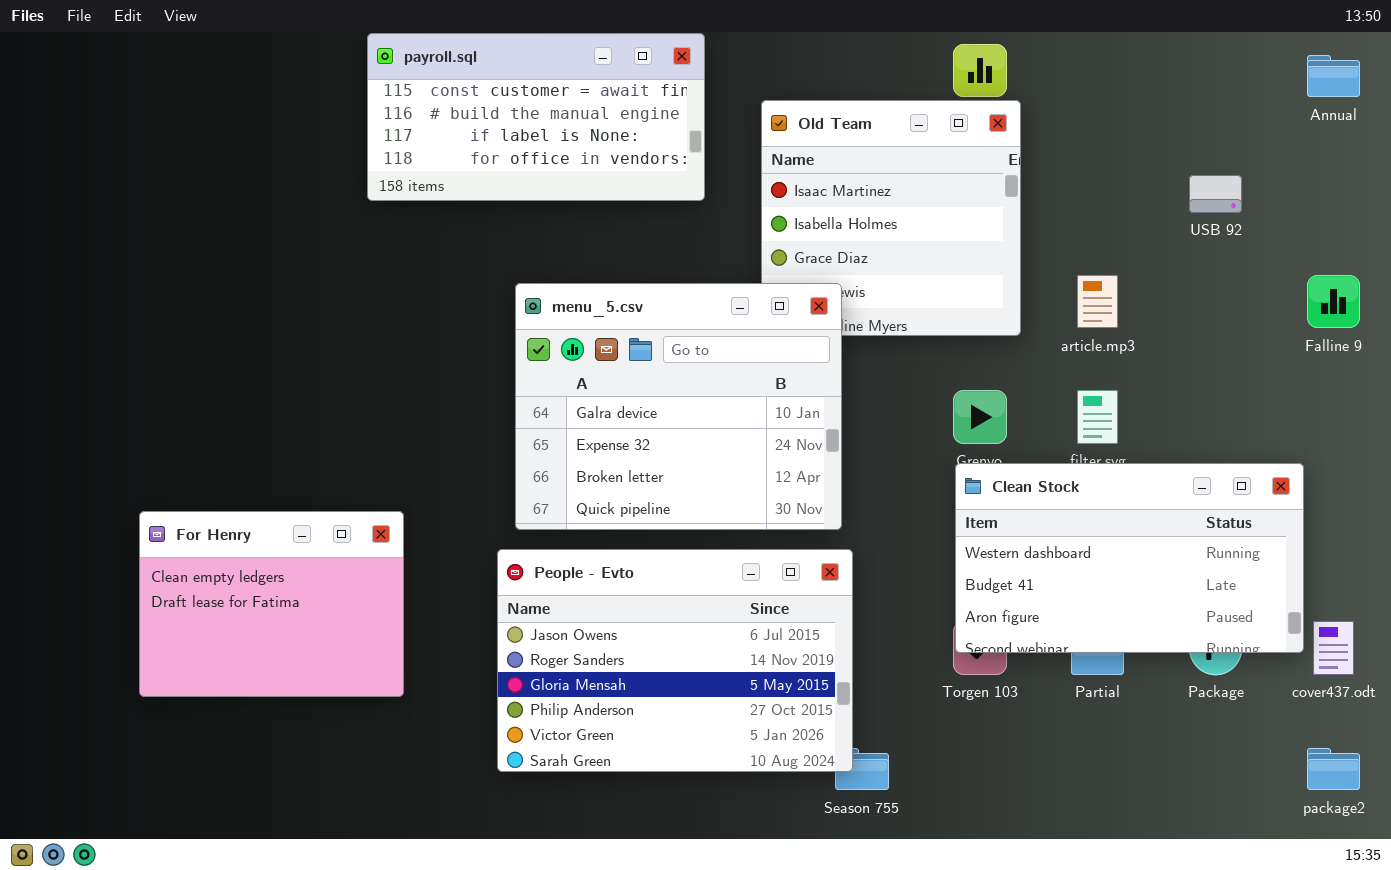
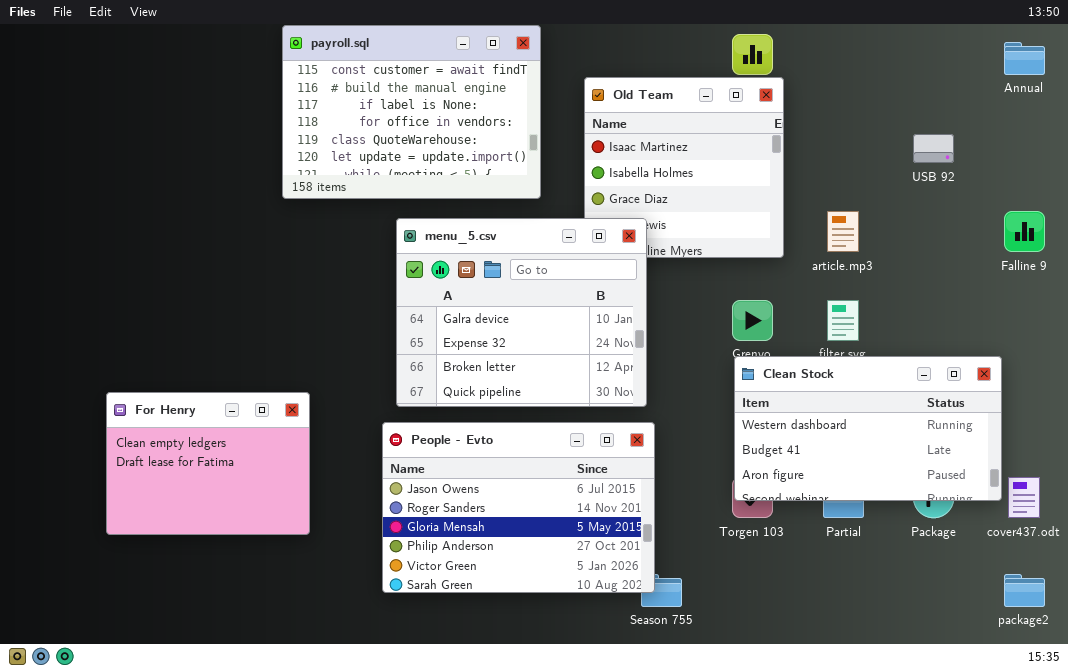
payroll.sql: [367,33,705,201] -> [282,25,541,199], resized

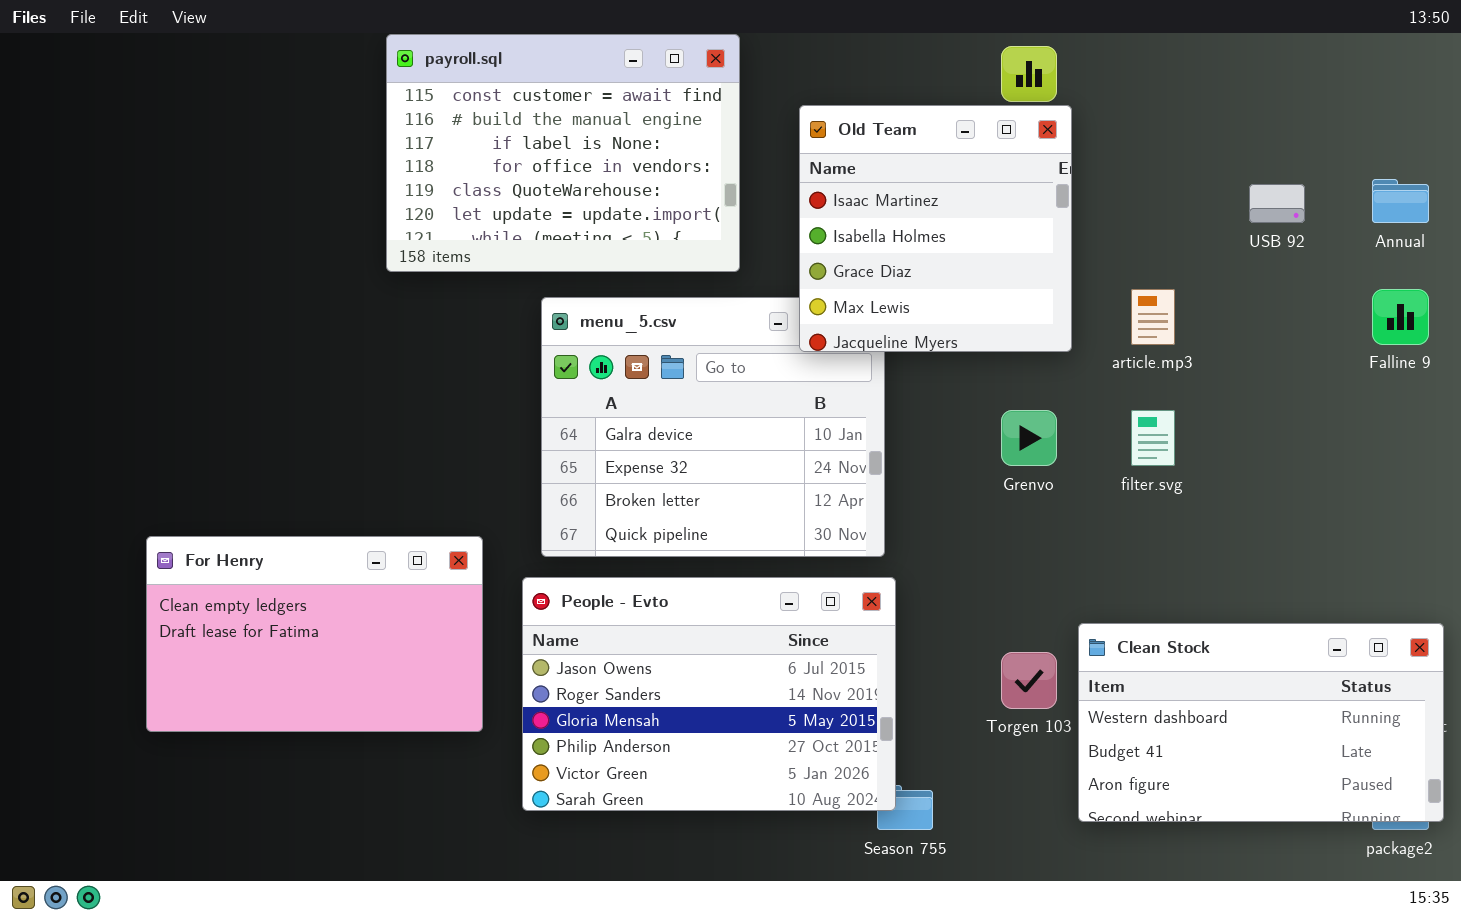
Annual: [1004,42,1045,75] -> [1372,179,1429,223], moved
Old Team: [584,77,784,258] -> [799,105,1072,352], raised
Clean Stock: [734,356,1002,501] -> [1078,623,1444,822], moved
For Henry: [106,392,310,535] -> [146,536,483,732], resized

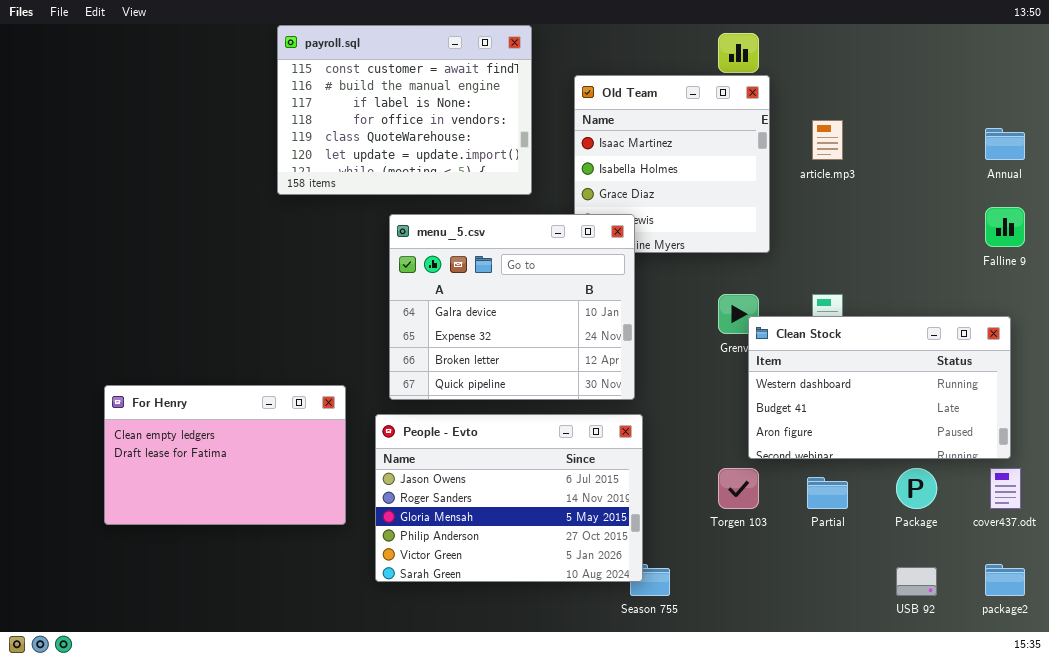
USB 92: [1249,184,1305,223] -> [896,567,937,596], moved
article.mp3: [1131,289,1175,345] -> [812,120,843,160], moved
menu_5.csv: [541,297,885,557] -> [389,214,635,400], raised
Clean Stock: [1078,623,1444,822] -> [748,316,1011,459], moved

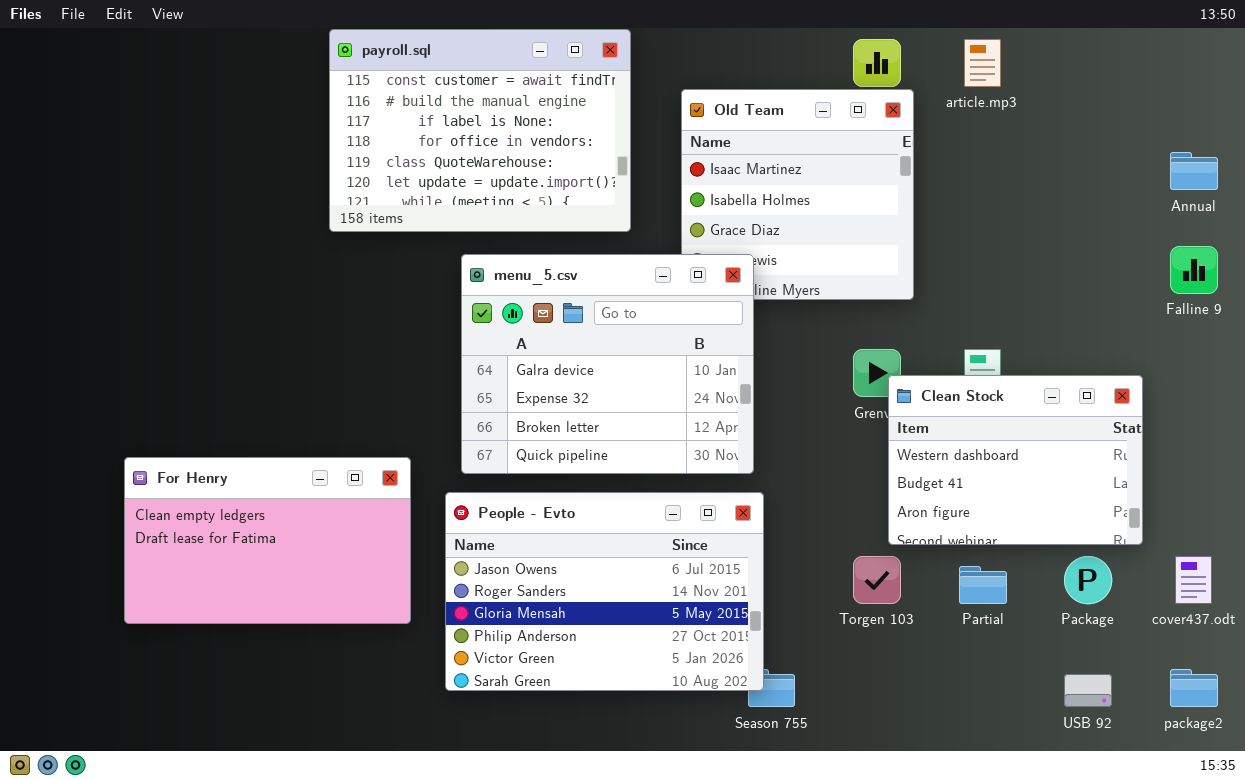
article.mp3: [812,120,843,160] -> [964,39,1001,87], moved
Clean Stock: [748,316,1011,459] -> [888,375,1143,545], resized

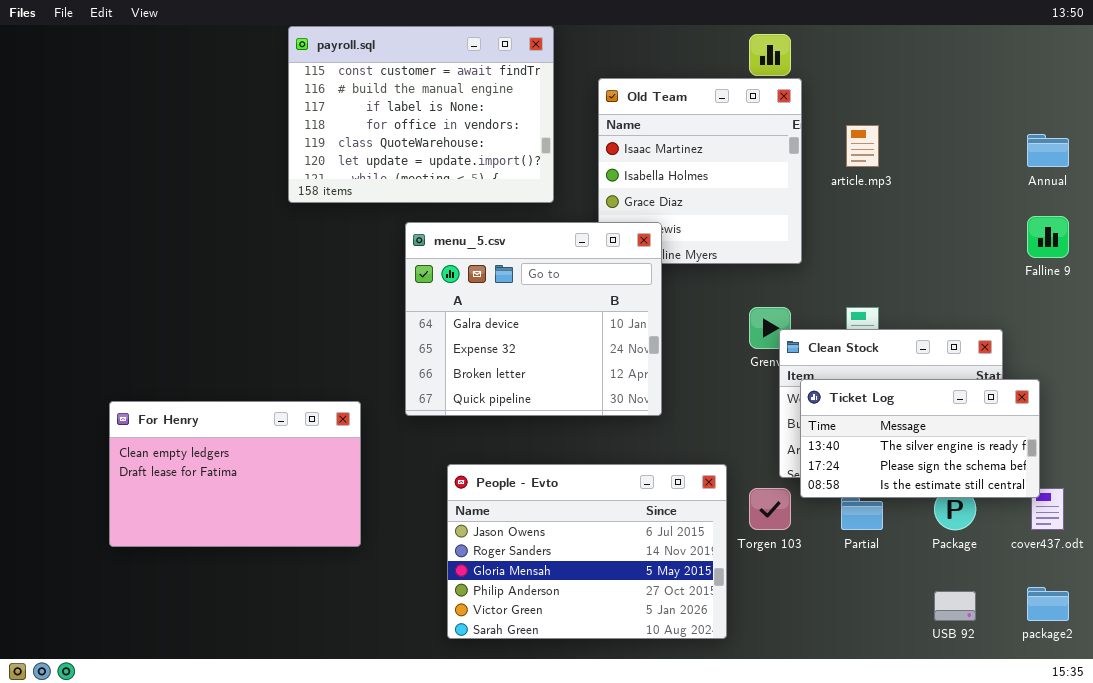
article.mp3: [964,39,1001,87] -> [846,125,879,167], moved
Ticket Log: none -> [800,379,1040,498], opened
People - Evto: [445,492,764,691] -> [447,464,727,639], moved

